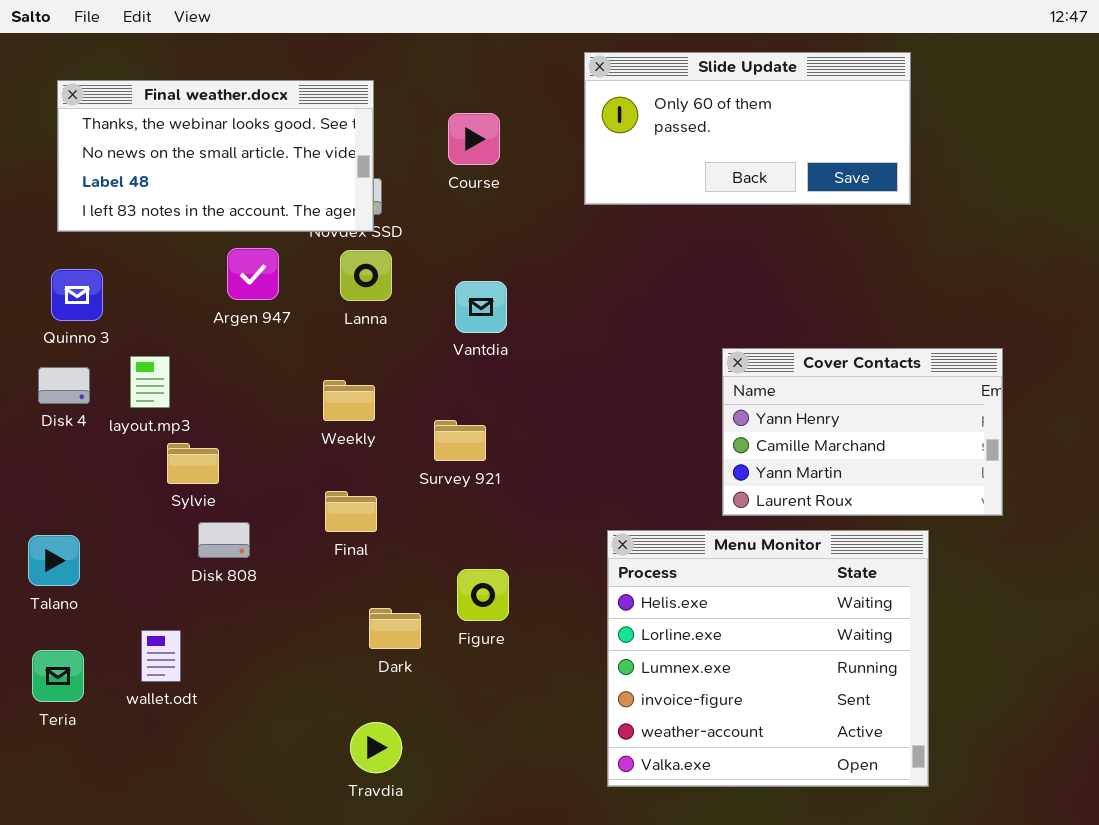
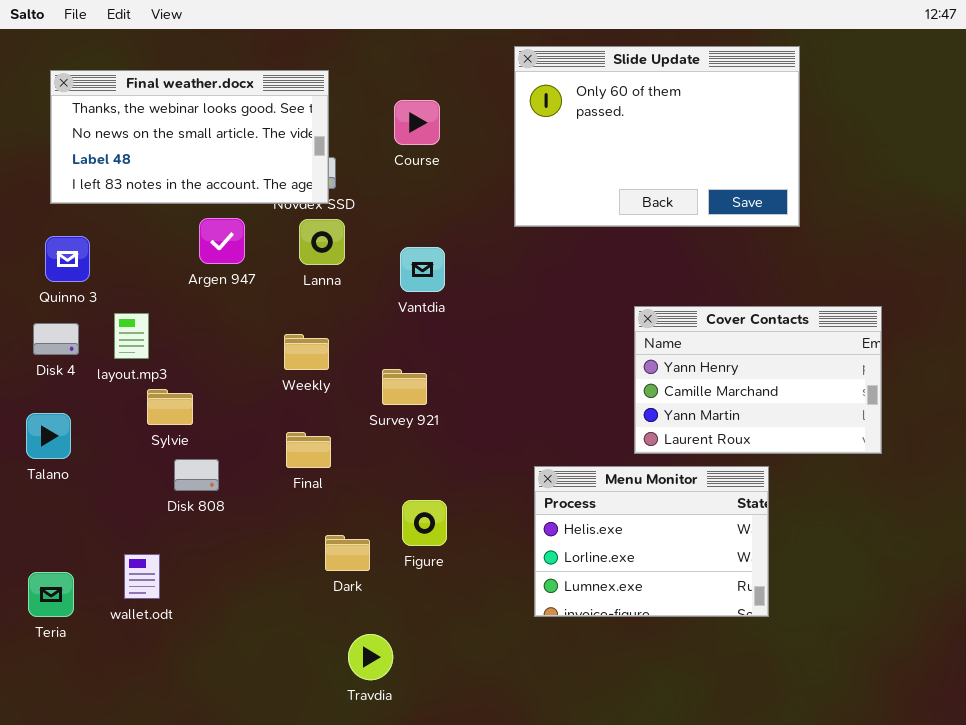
Slide Update: [584,52,911,205] -> [514,46,800,227], resized
Menu Monitor: [607,530,929,787] -> [534,466,769,617], resized
Talano: [28,535,80,586] -> [26,413,71,459], moved
Travdia: [350,722,402,773] -> [348,634,393,680], moved

